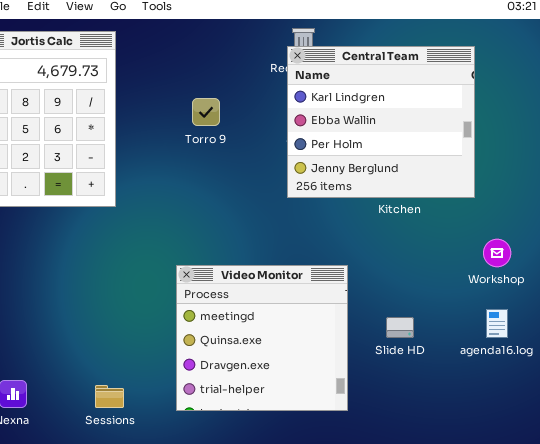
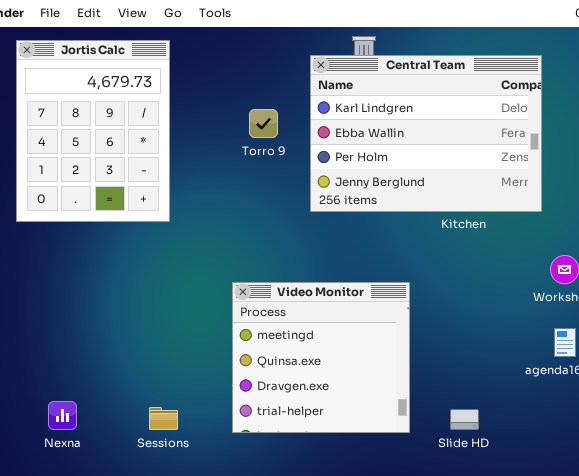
Central Team: [287,46,475,198] -> [310,55,542,212], resized
Slide HD: [386,317,414,338] -> [450,409,479,430], moved

